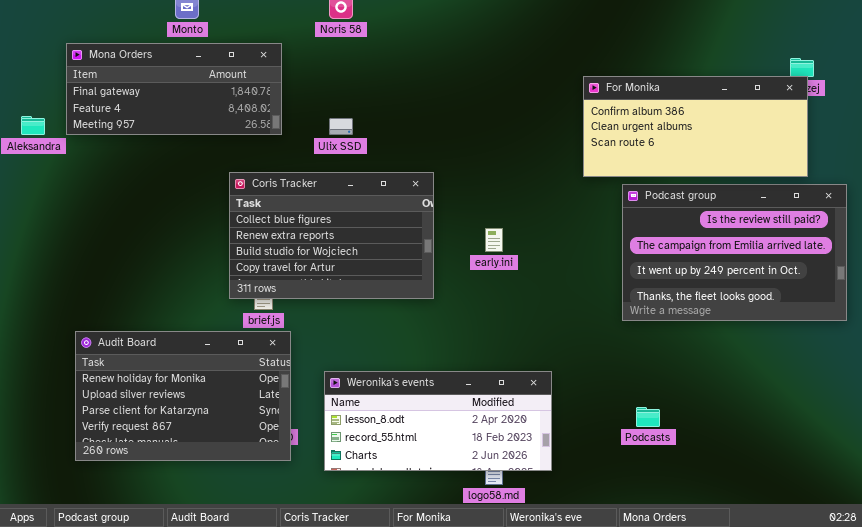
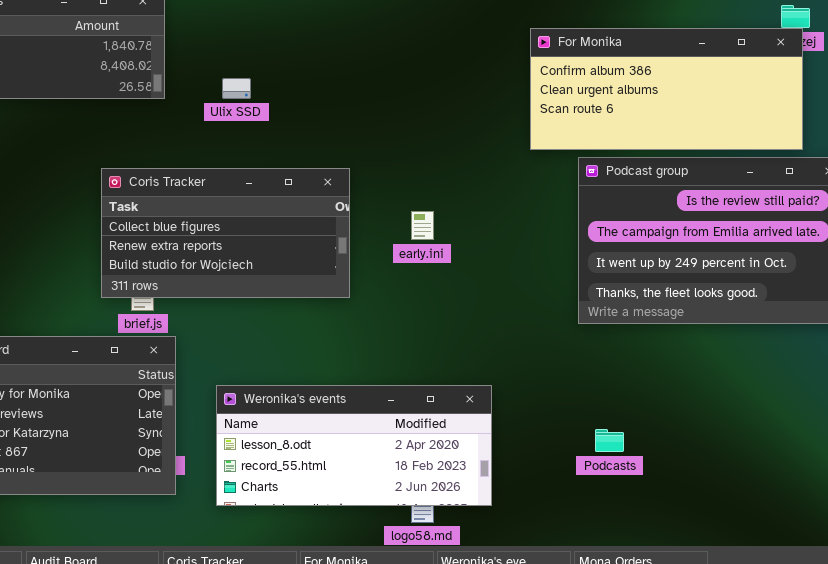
Coris Tracker: [229,172,434,299] -> [101,168,350,298], resized

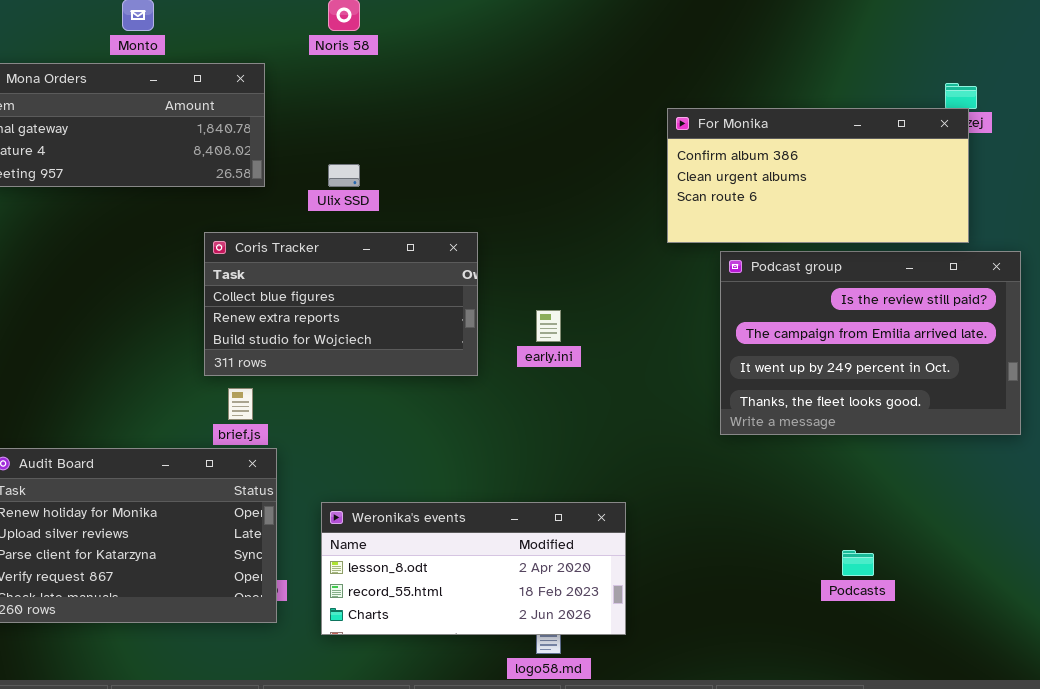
Coris Tracker: [101,168,350,298] -> [204,232,478,376], moved
Podcasts: [595,429,624,452] -> [842,550,874,576], moved

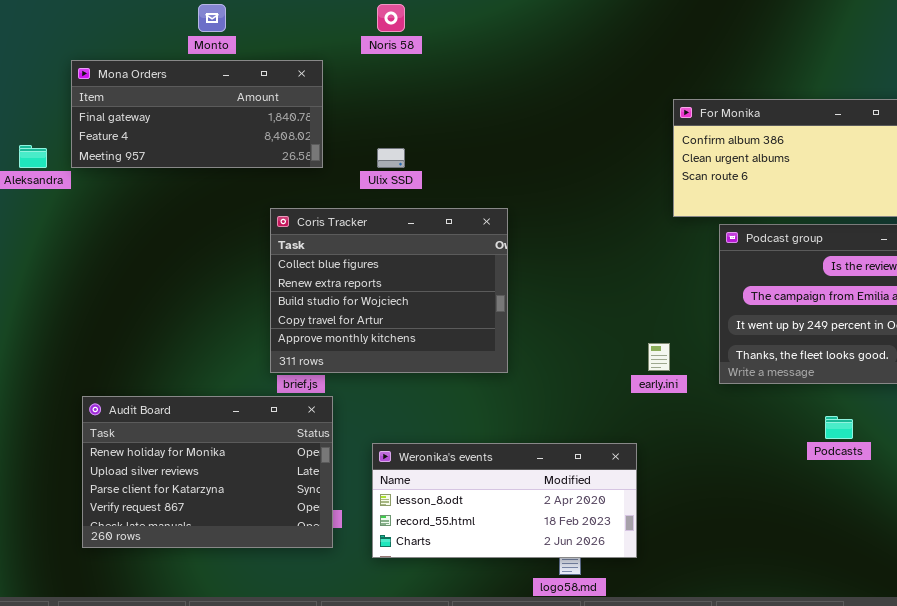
Coris Tracker: [204,232,478,376] -> [270,208,508,373], resized
early.ini: [536,310,561,342] -> [648,343,670,371], moved
Podcasts: [842,550,874,576] -> [825,416,853,439], moved

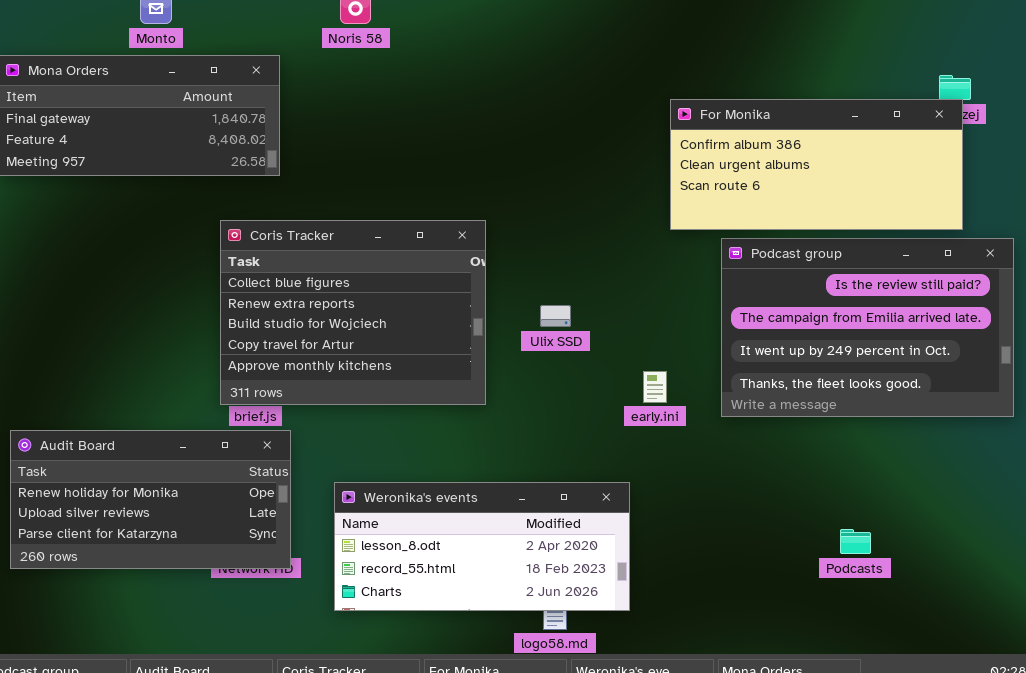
Ulix SSD: [377,148,405,168] -> [540,305,571,327], moved
Audit Board: [82,396,333,548] -> [10,430,291,569], resized
Podcasts: [825,416,853,439] -> [840,529,871,554], moved

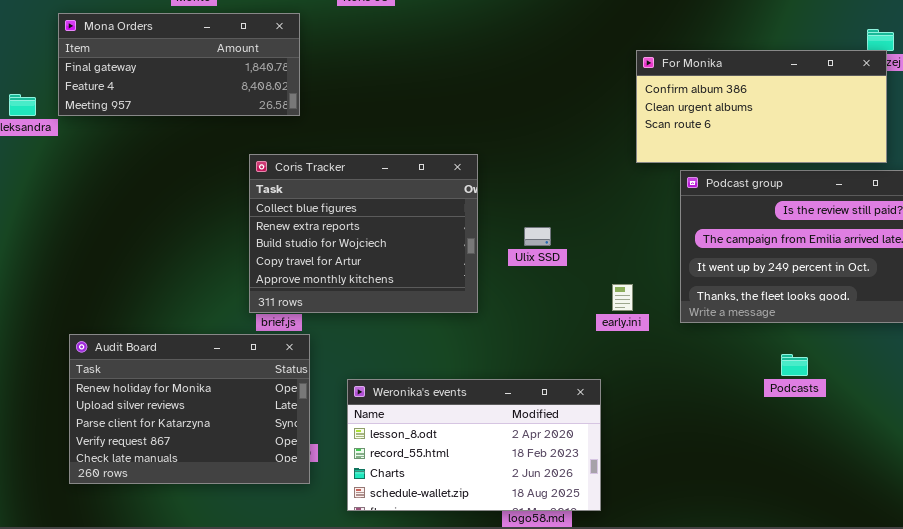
Audit Board: [10,430,291,569] -> [69,334,310,484], resized
Weronika's events: [334,482,630,611] -> [347,379,601,511], resized
Podcasts: [840,529,871,554] -> [781,354,808,376], moved

